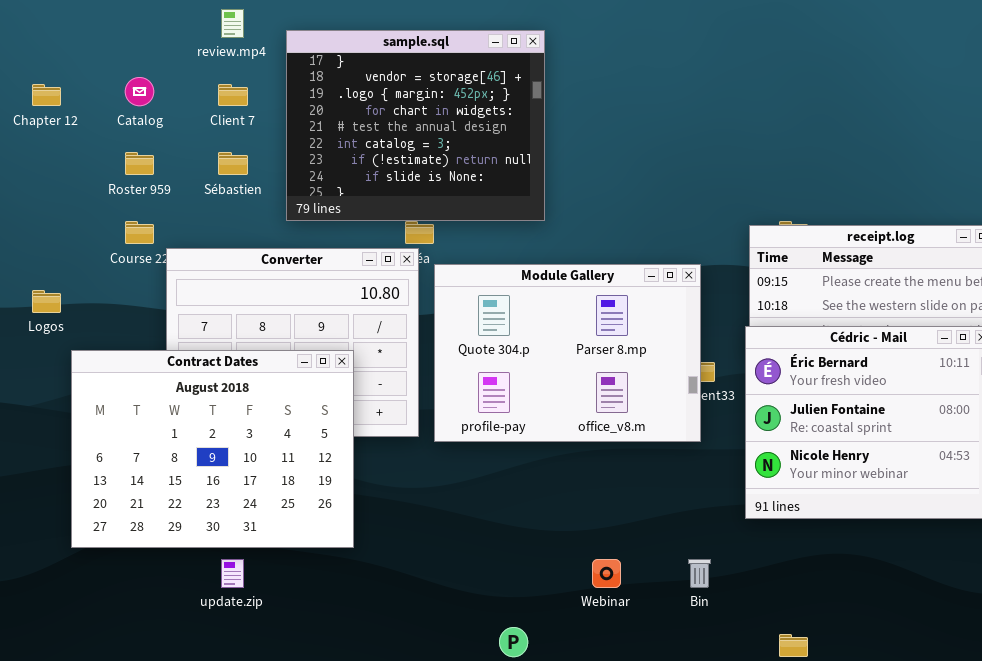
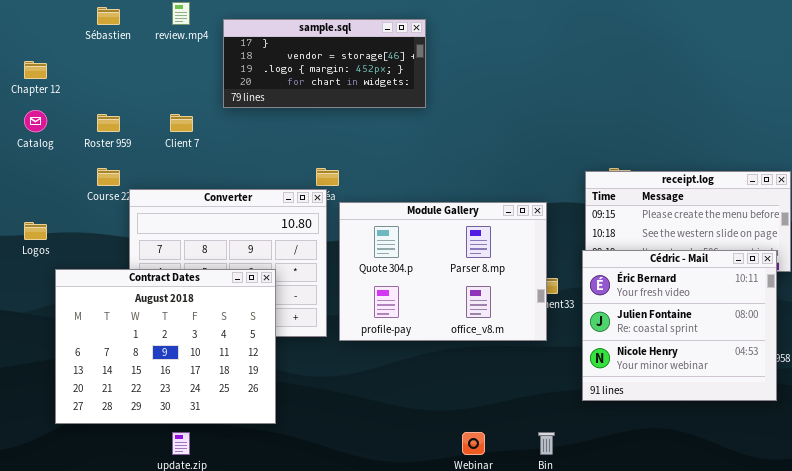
sample.sql: [286,30,545,221] -> [223,19,426,108], resized
Catalog: [125,77,154,106] -> [24,110,47,132], moved
Client 7: [218,84,248,106] -> [170,114,193,132], moved
Sébastien: [218,152,248,175] -> [97,7,120,25], moved

